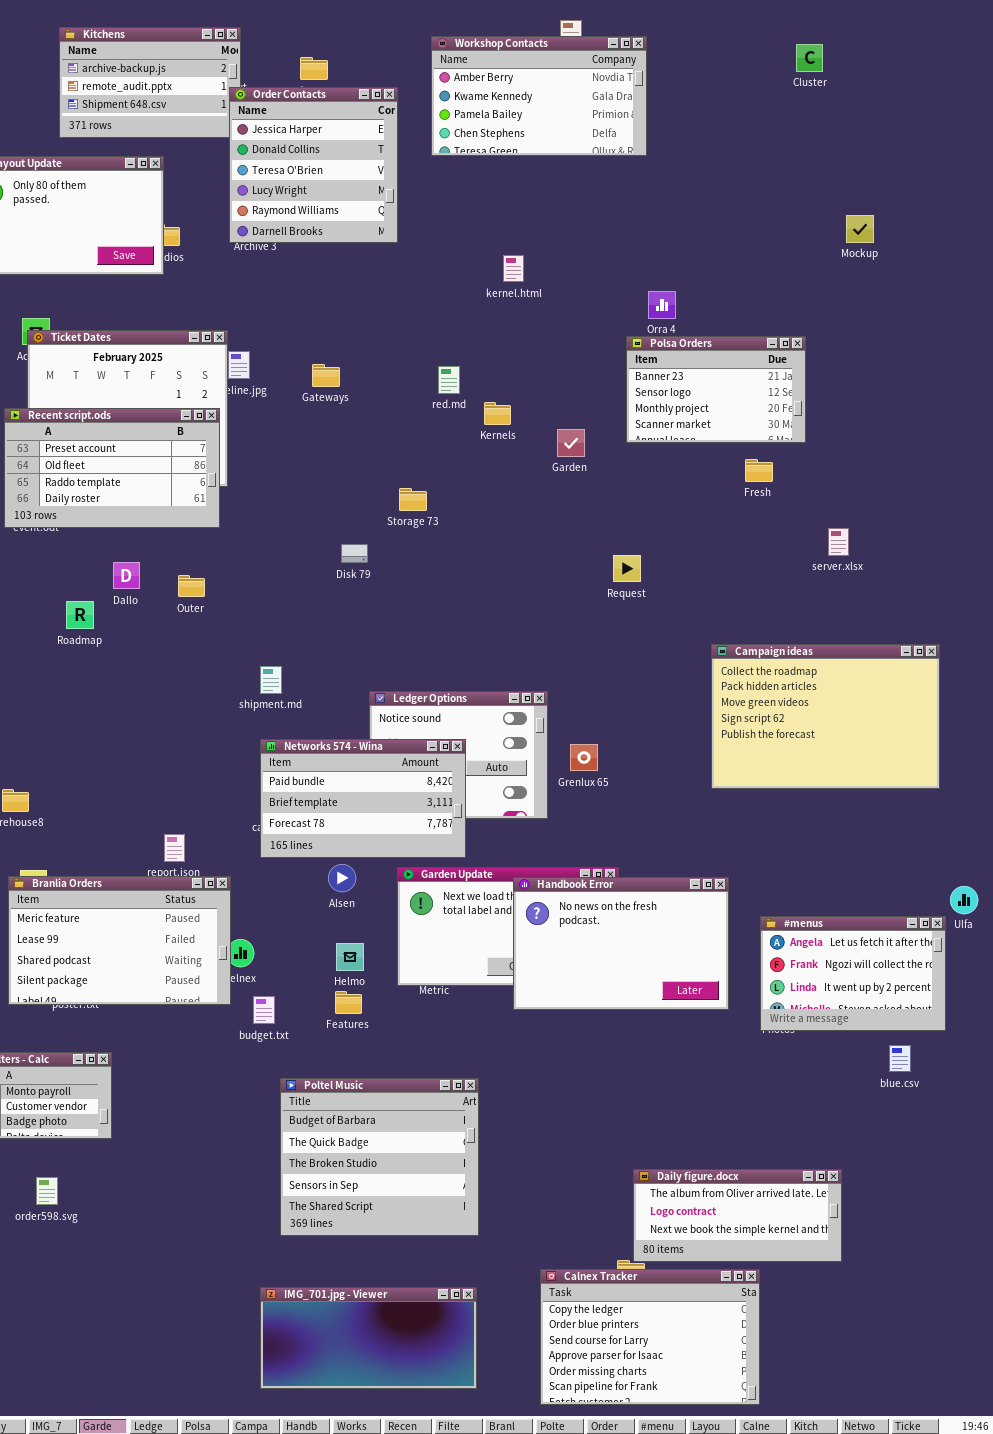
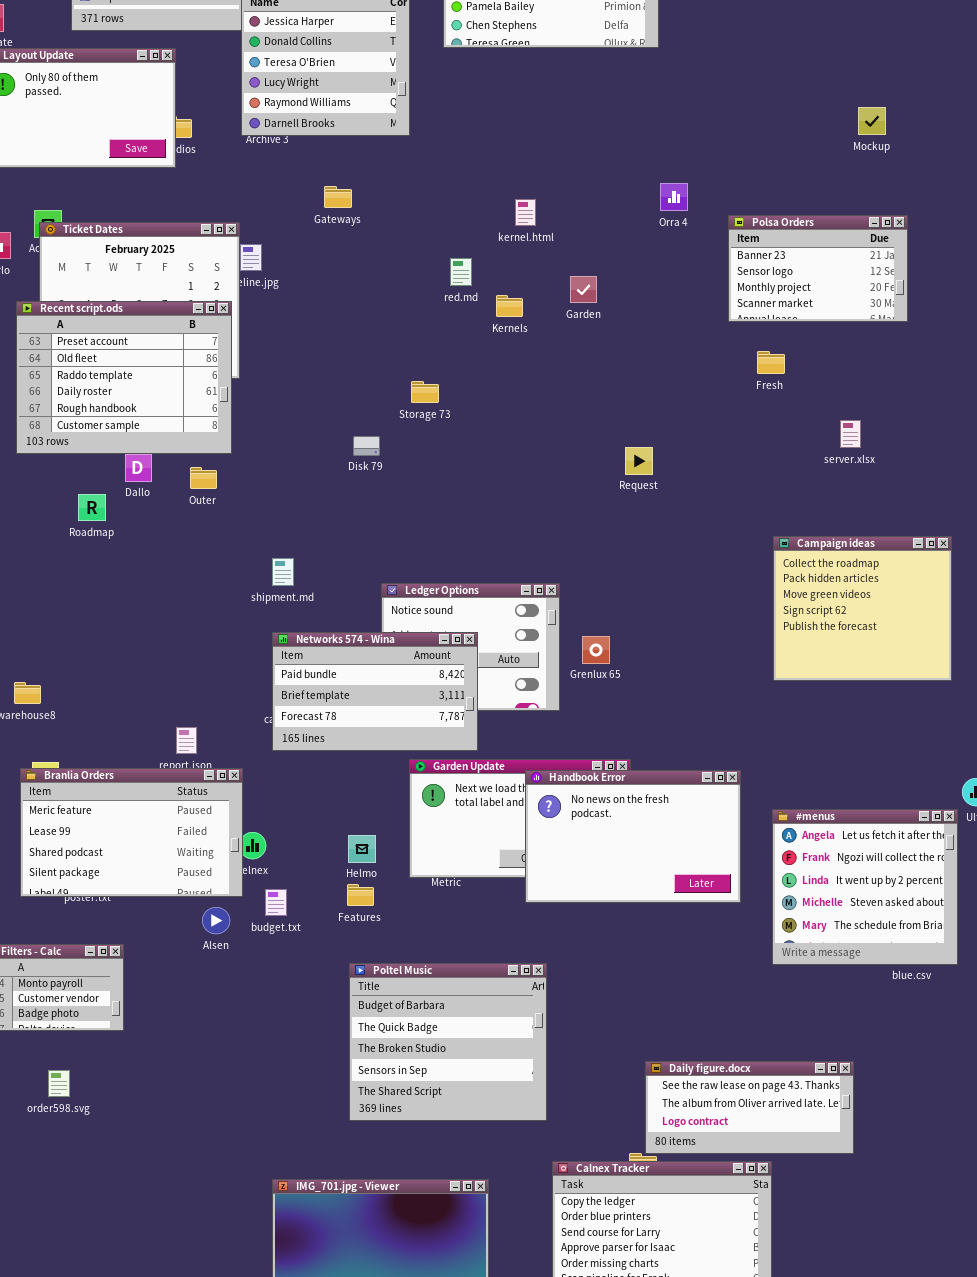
kernel.html: [503,255,524,282] -> [515,199,536,226], moved
Polsa Orders: [626,336,806,443] -> [728,215,908,322], moved
Gateways: [312,364,340,387] -> [324,186,352,208], moved
Recent script.ods: [4,408,220,528] -> [16,301,232,454], resized
Garden: [557,429,585,457] -> [570,276,597,303], moved
Campaign ideas: [711,644,940,789] -> [773,536,952,681], resized
Alsen: [328,864,356,892] -> [202,907,230,934], moved
#menus: [760,916,946,1031] -> [772,809,958,965], resized
Poltel Music: [280,1078,479,1236] -> [349,963,547,1121], moved
Daily figure.docx: [633,1169,842,1262] -> [645,1061,854,1154], scrolled up 1 row

